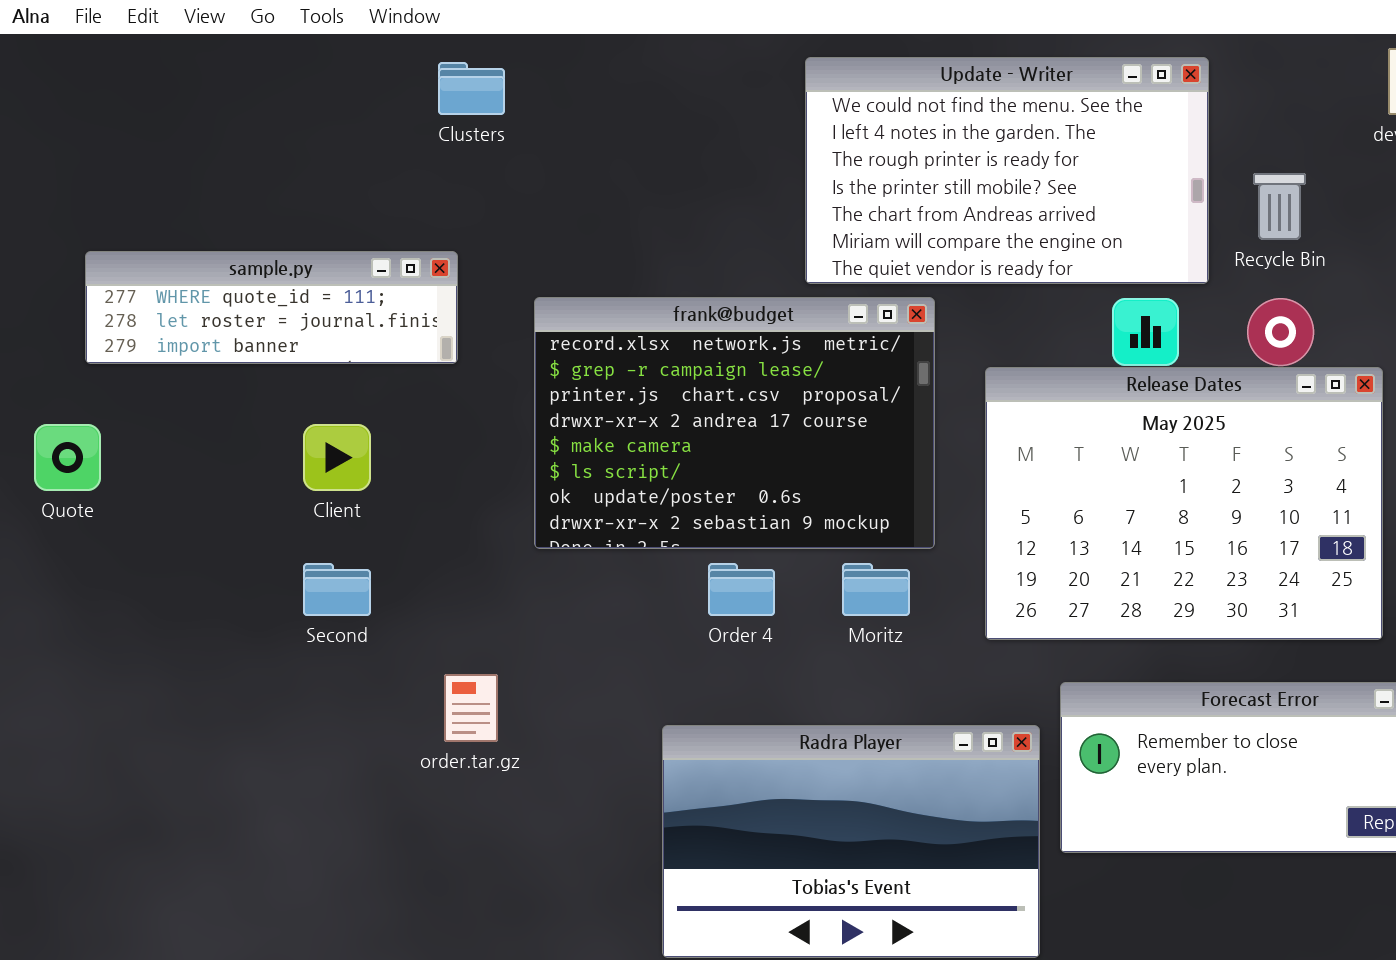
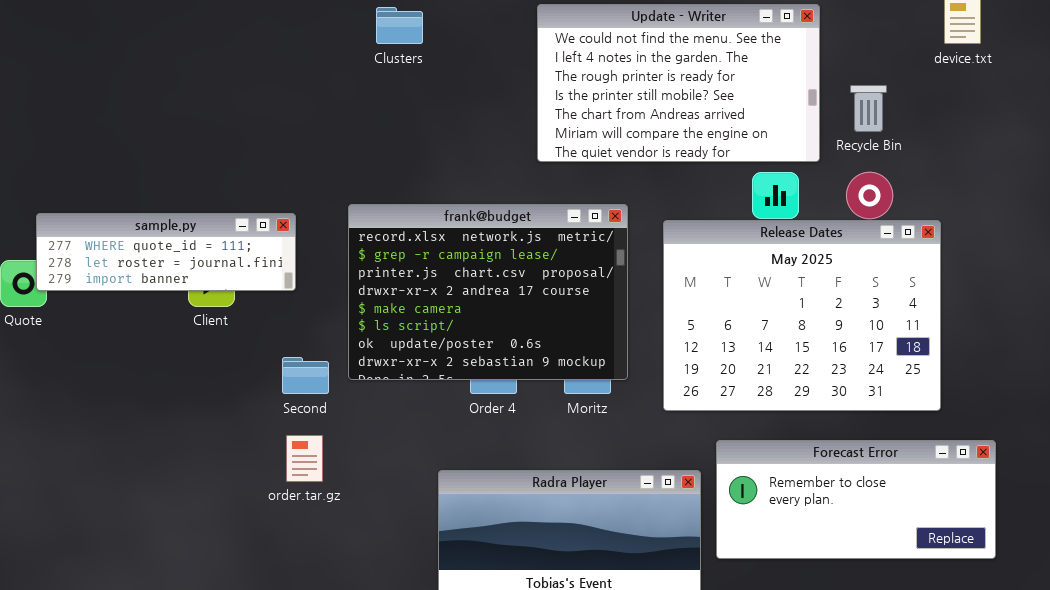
Clusters: [438,62,505,115] -> [376,7,423,44], moved
sample.py: [85,251,458,364] -> [36,213,296,291], moved
frank@budget: [534,297,935,549] -> [348,204,628,380], moved
Second: [303,563,371,616] -> [282,357,329,394], moved

